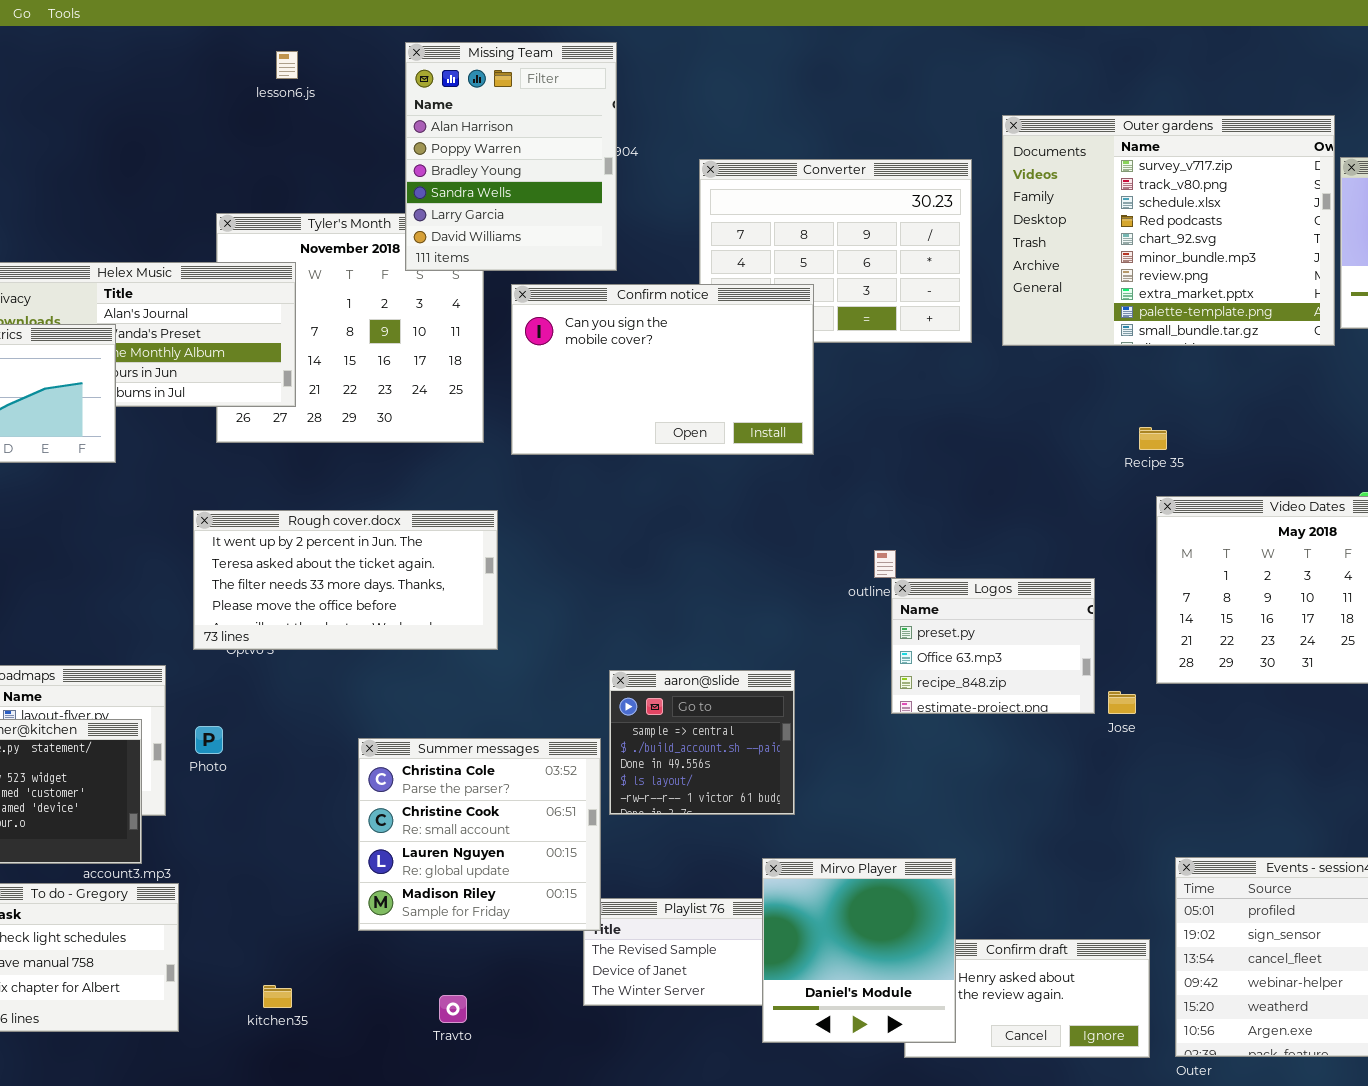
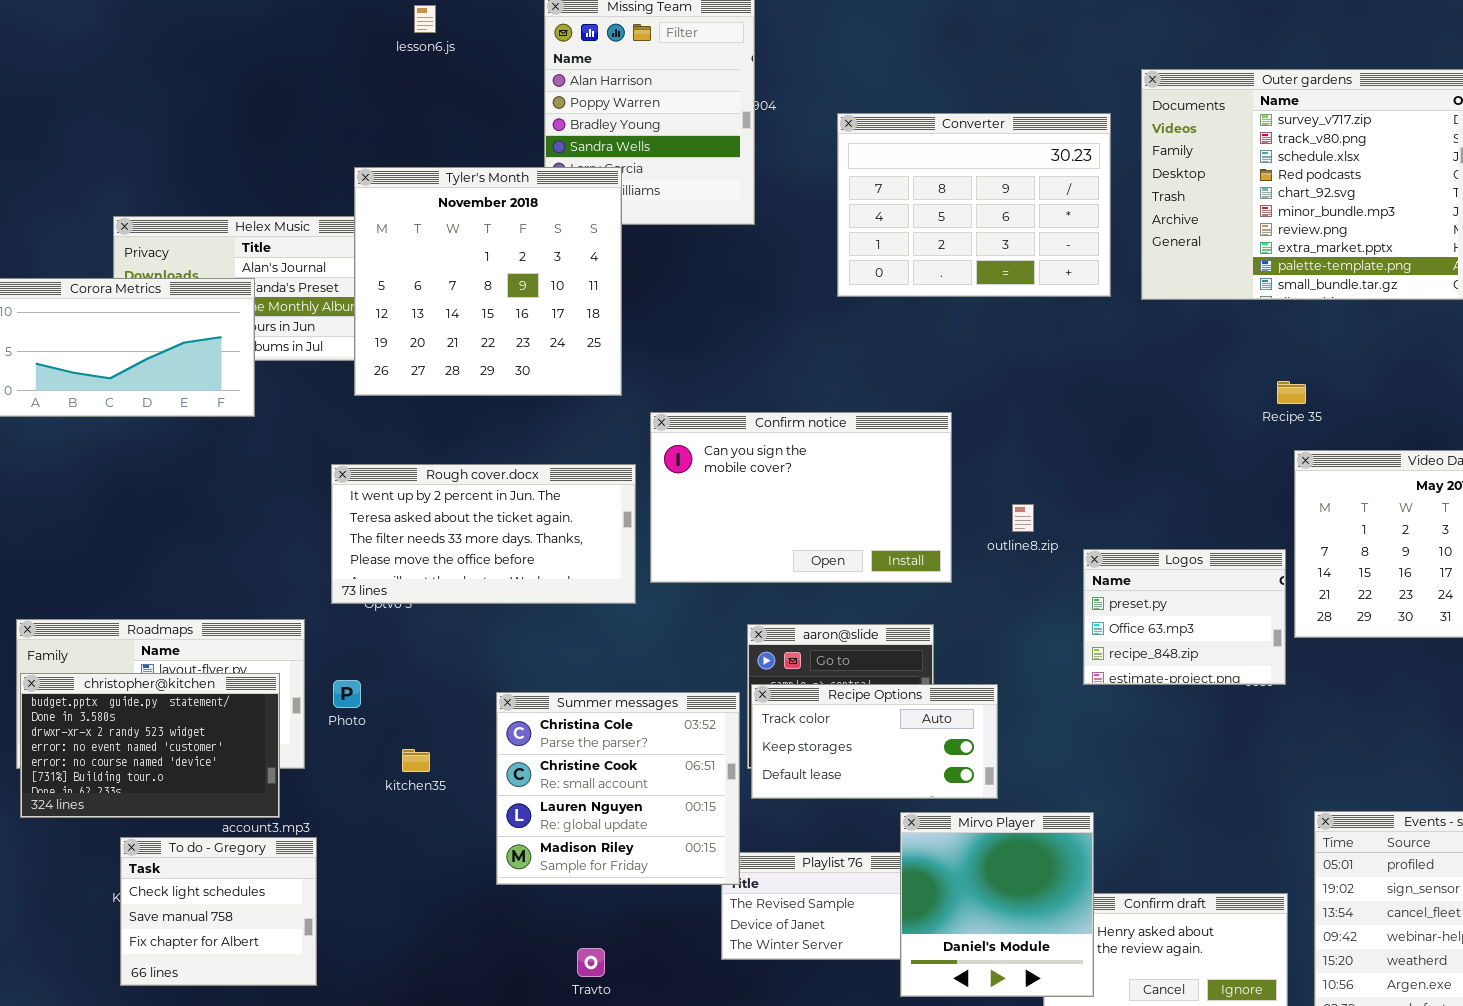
Tyler's Month: [216,213,484,443] -> [354,167,622,396], raised
Confirm notice: [511,284,814,455] -> [650,412,952,583], moved
Logos: [891,578,1095,714] -> [1083,549,1286,685], moved
Recipe Options: none -> [751,684,998,799], opened
kitchen35: [263,985,292,1008] -> [402,749,430,772], moved

